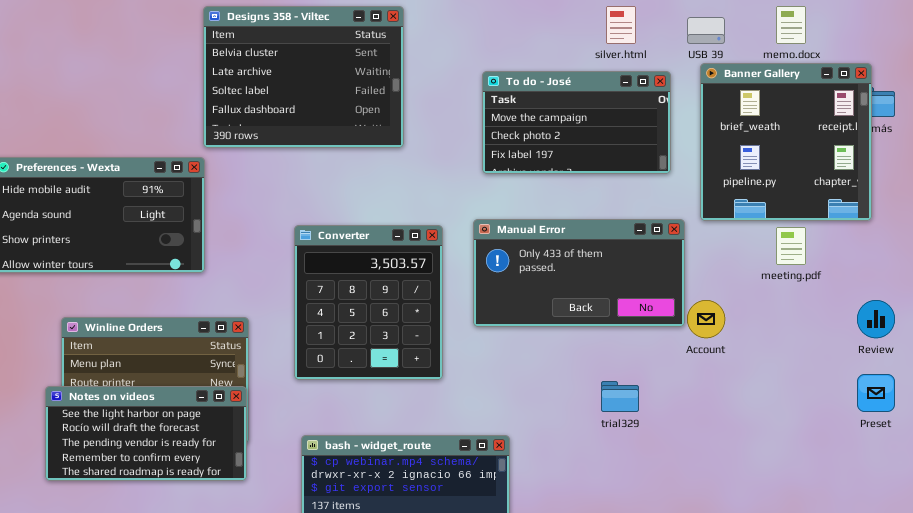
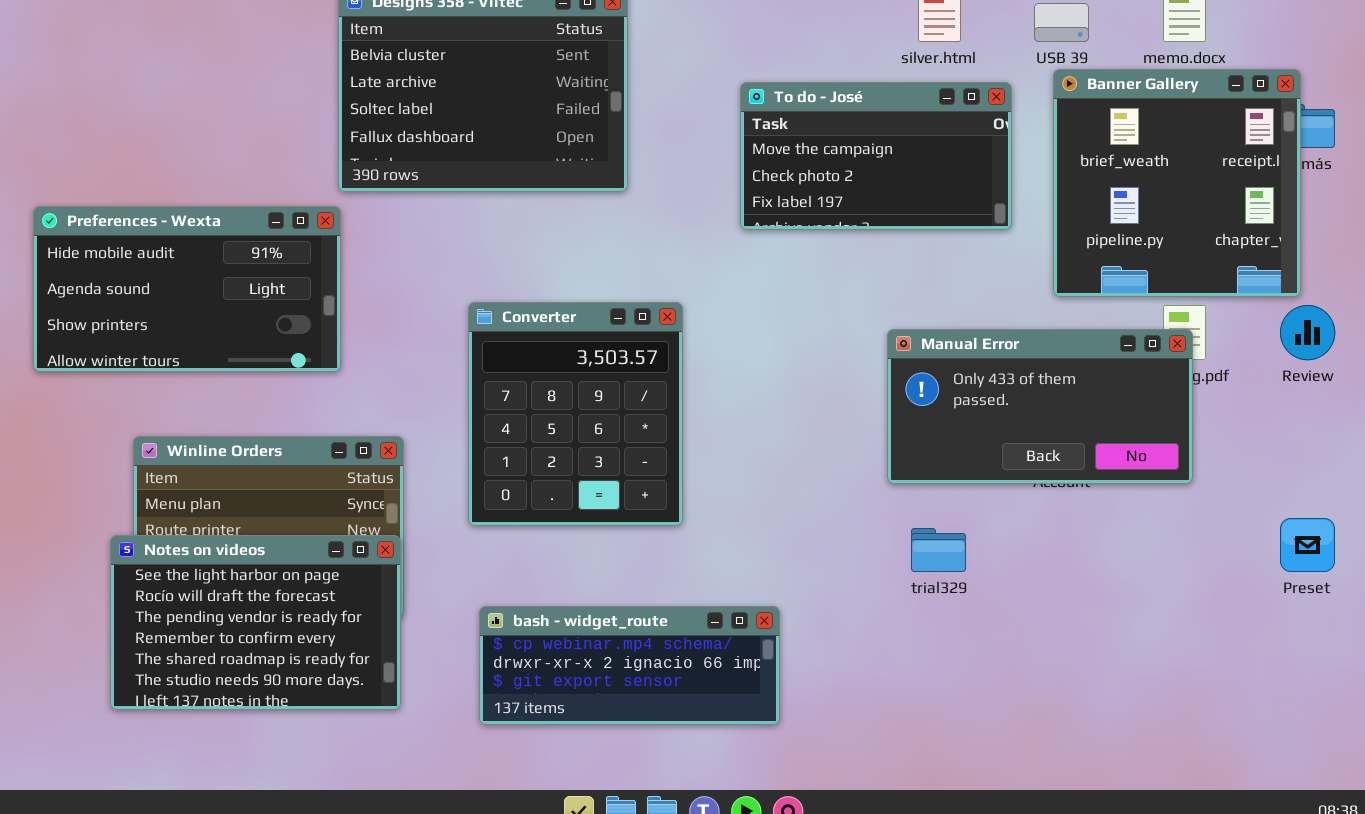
Manual Error: [473,219,685,327] -> [887,329,1193,484], moved
Review: [857,300,895,338] -> [1280,305,1335,360], moved
Notes on videos: [45,386,247,481] -> [110,535,401,710], resized

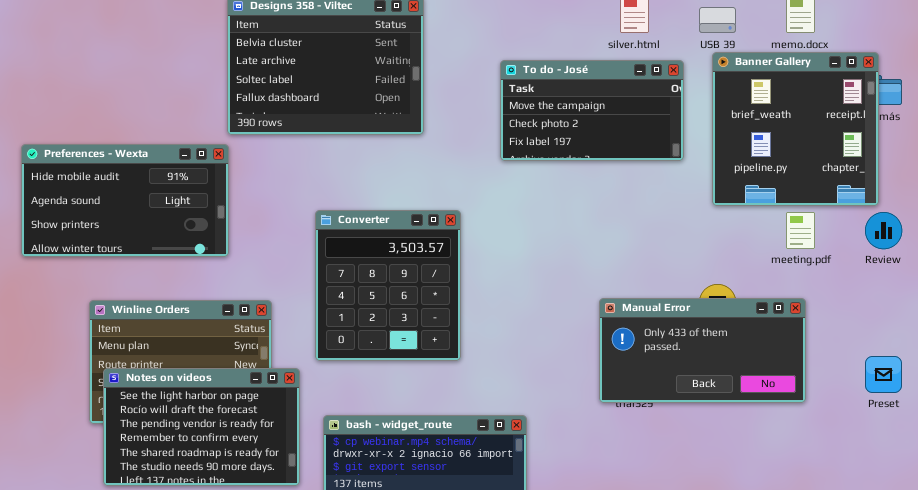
Manual Error: [887,329,1193,484] -> [599,298,806,403], moved
Notes on videos: [110,535,401,710] -> [103,368,300,486], moved

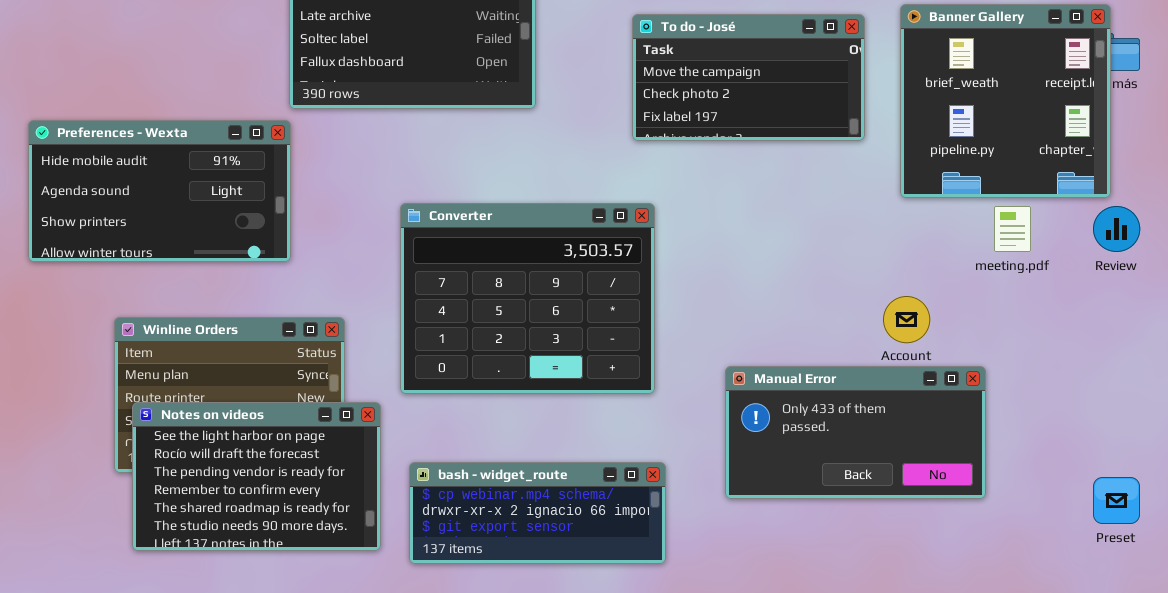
Converter: [315,210,461,361] -> [400,203,655,394], resized
Manual Error: [599,298,806,403] -> [725,366,986,499], moved
Preset: [865,356,902,393] -> [1093,477,1140,524], moved

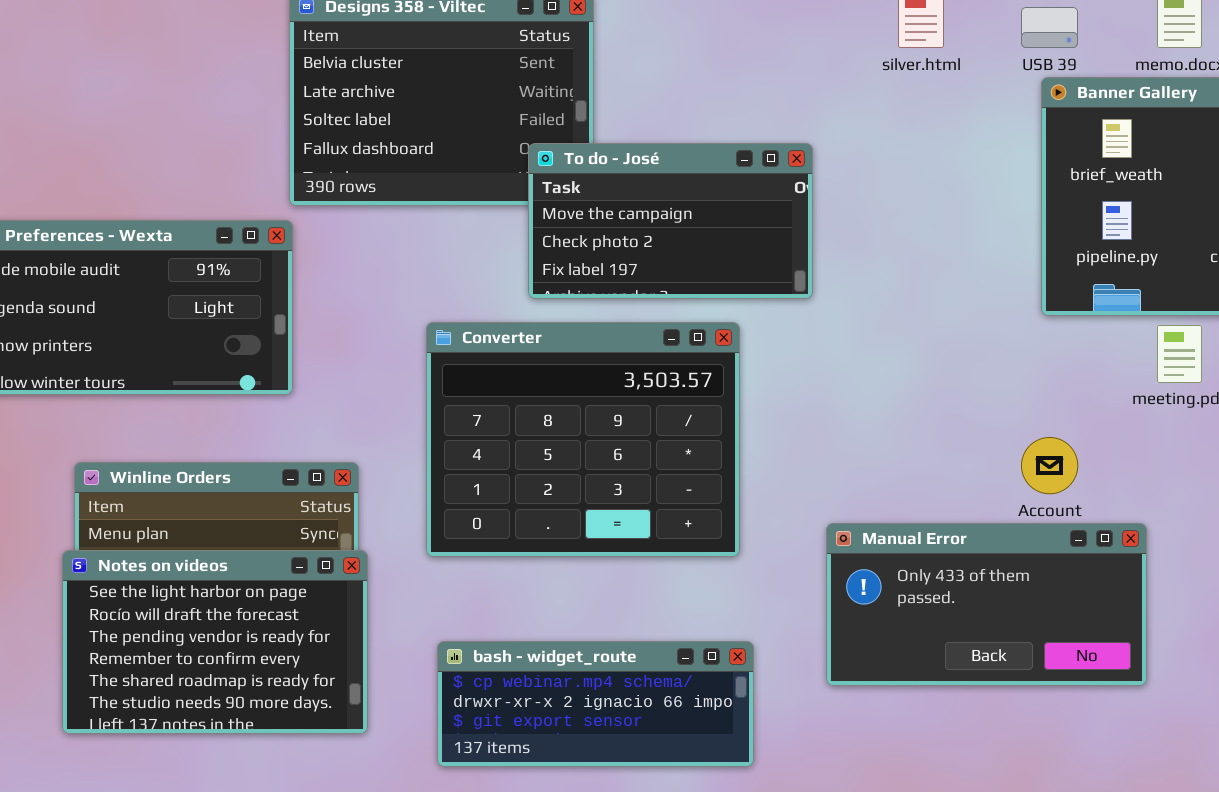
To do - José: [632,14,865,141] -> [528,143,813,299], moved
Notes on videos: [132,402,381,551] -> [62,550,368,734], moved

